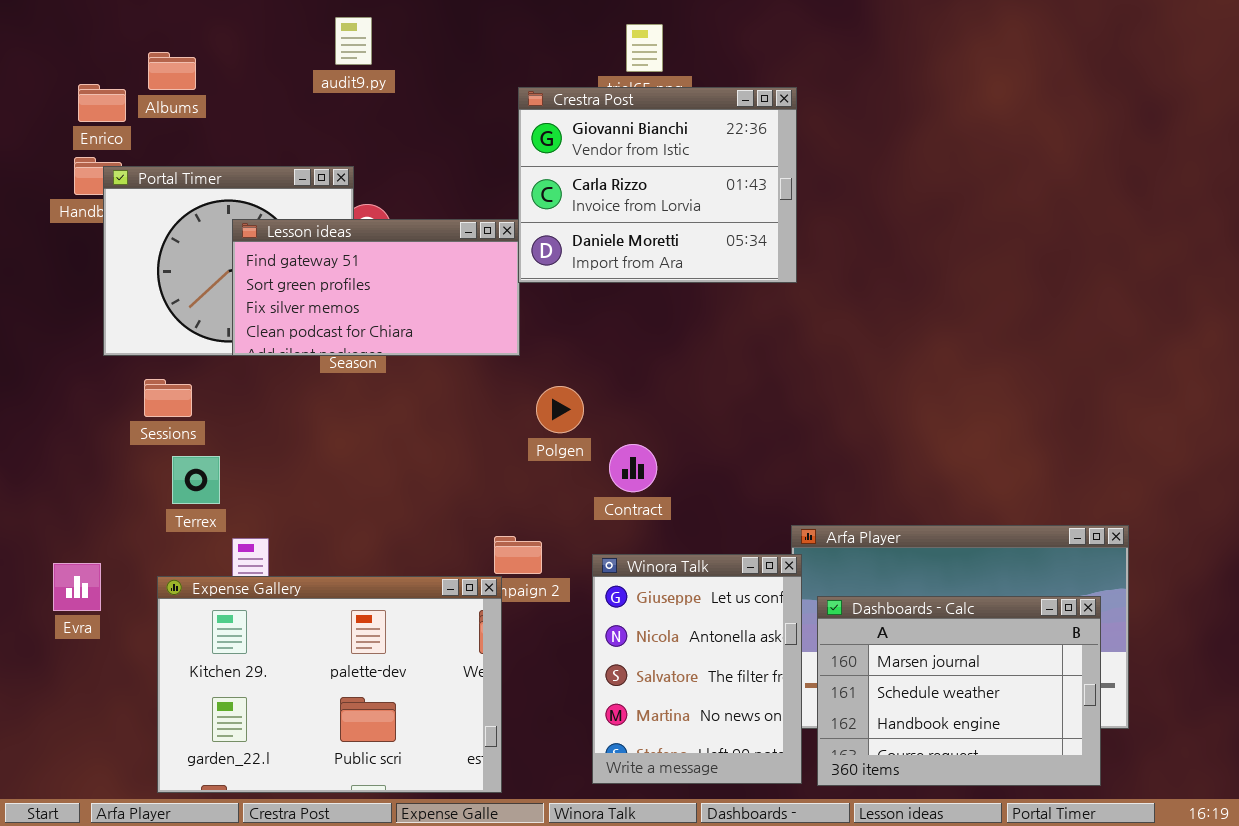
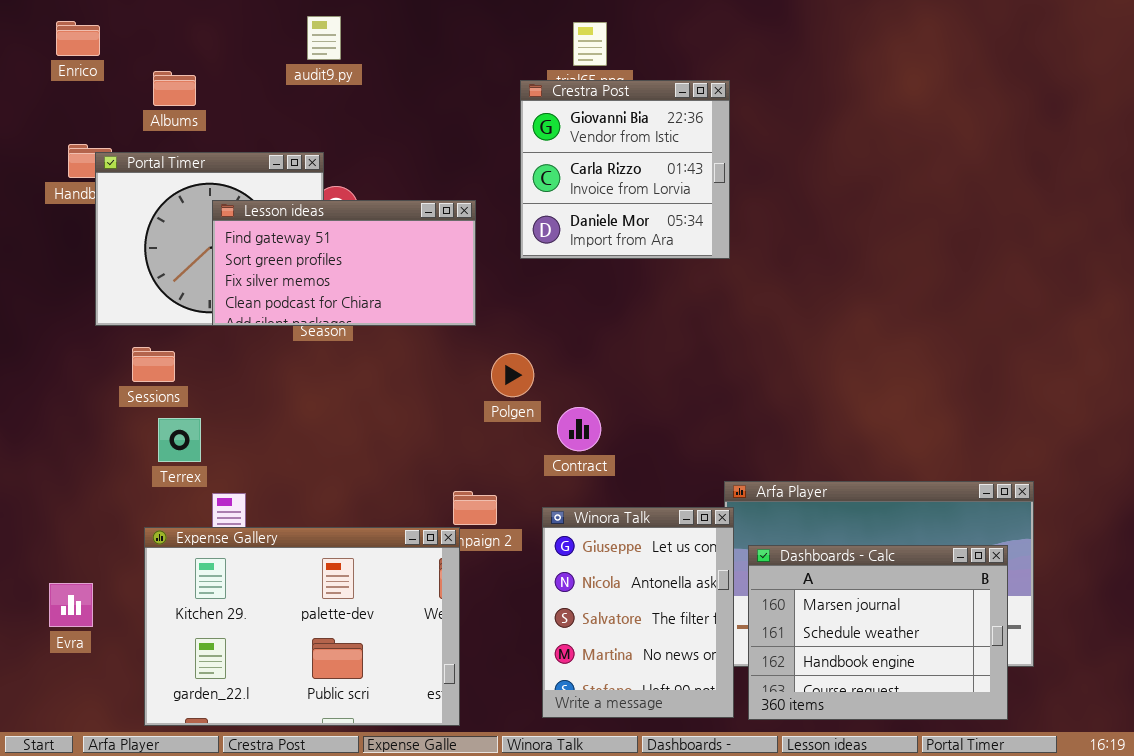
Albums: [148,52,196,90] -> [153,71,196,106], moved
Enrico: [78,84,126,122] -> [56,21,100,56], moved
Crestra Post: [518,87,797,283] -> [520,80,730,259], resized
Evra: [53,563,101,611] -> [49,583,93,627], moved

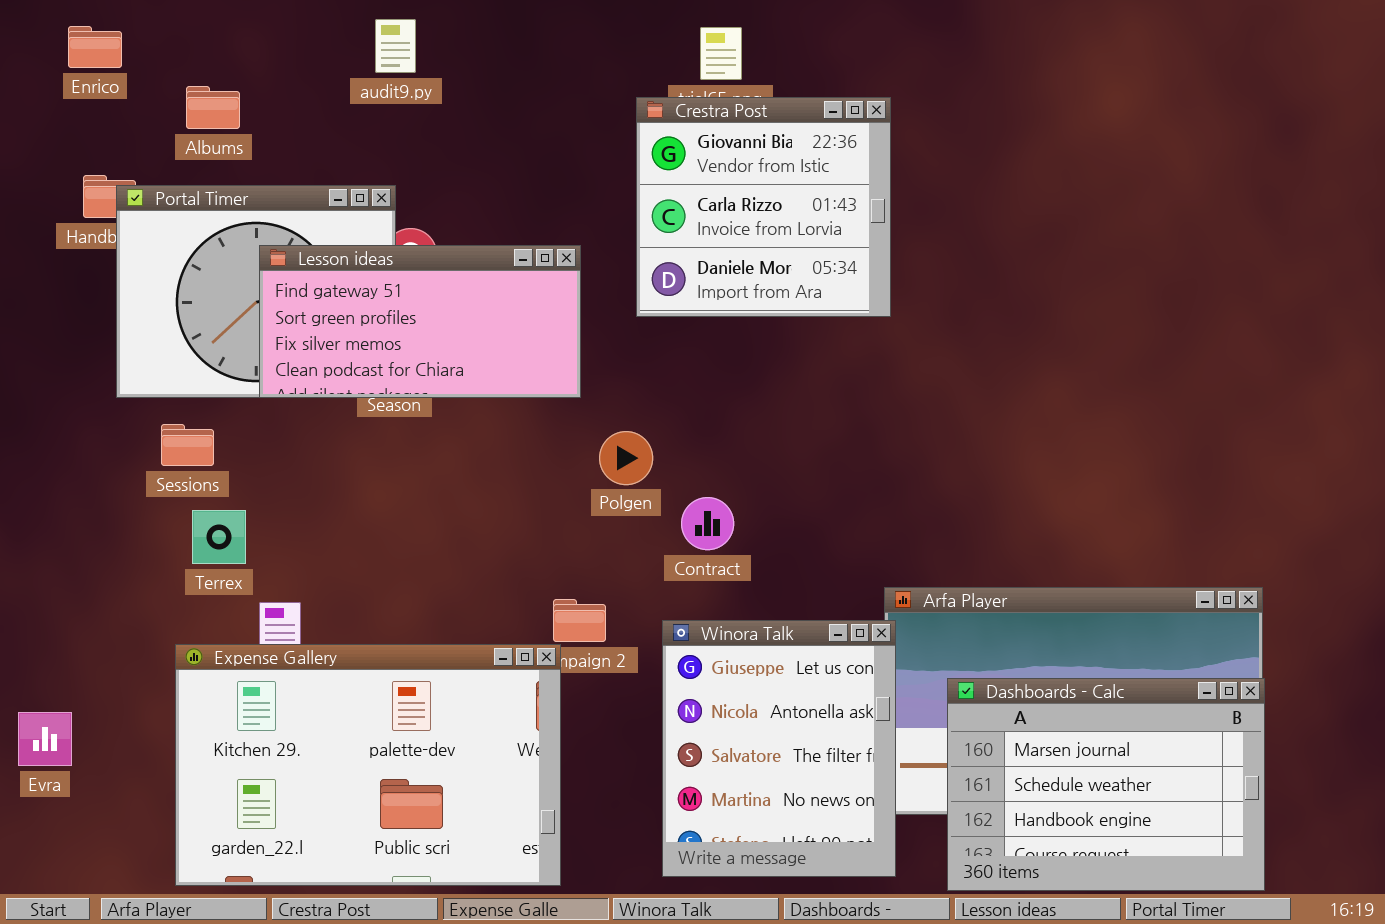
Dashboards - Calc: [748,545,1008,720] -> [947,678,1265,891], moved
Evra: [49,583,93,627] -> [18,712,72,766], moved

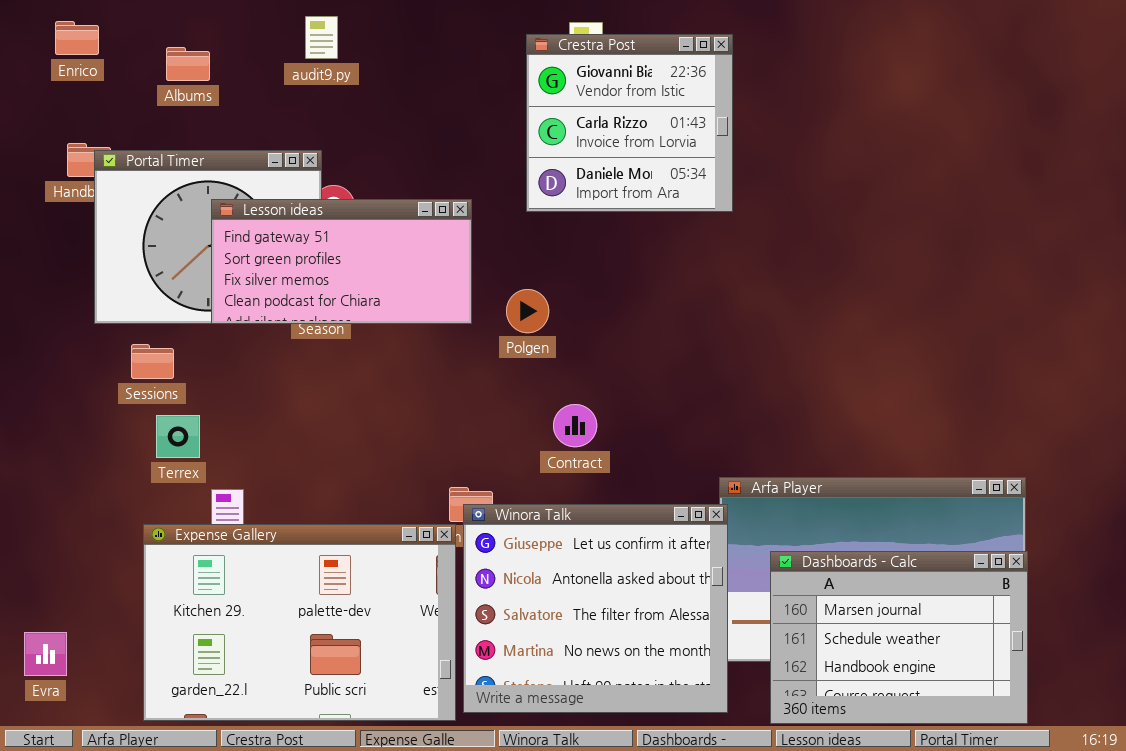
Albums: [186,86,240,129] -> [166,47,210,81], moved
Crestra Post: [636,97,891,317] -> [526,34,733,212], moved
Polgen: [599,431,653,485] -> [506,289,549,333], moved
Winora Talk: [662,620,896,877] -> [463,504,728,713], resized
Evra: [18,712,72,766] -> [24,632,67,676], moved

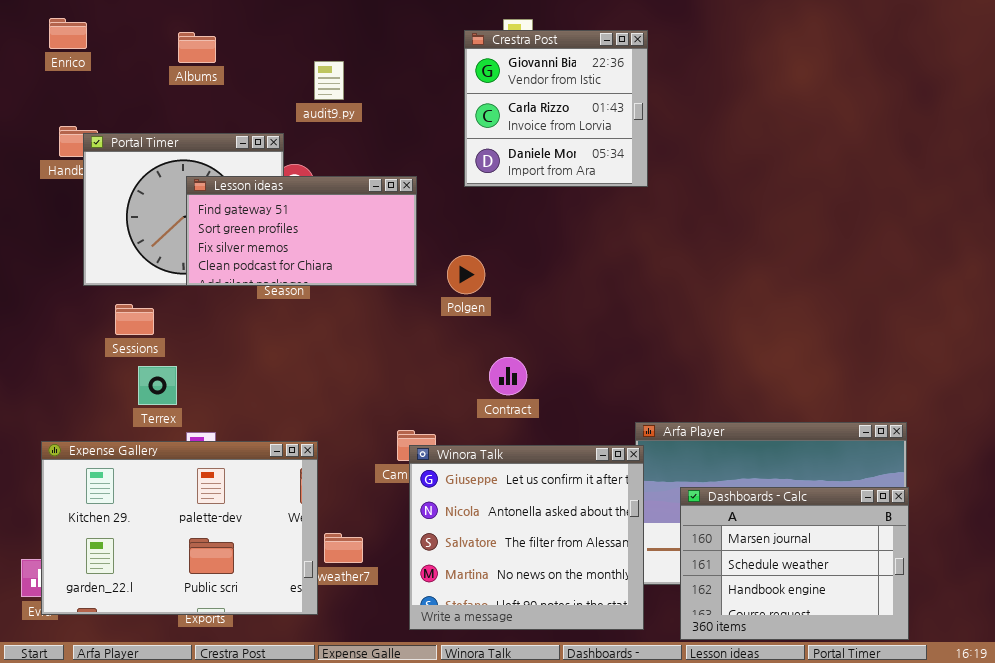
audit9.py: [305,16,338,59] -> [314,61,344,100], moved
Albums: [166,47,210,81] -> [178,32,216,63], moved
Expense Gallery: [143,524,456,721] -> [41,441,318,615], moved

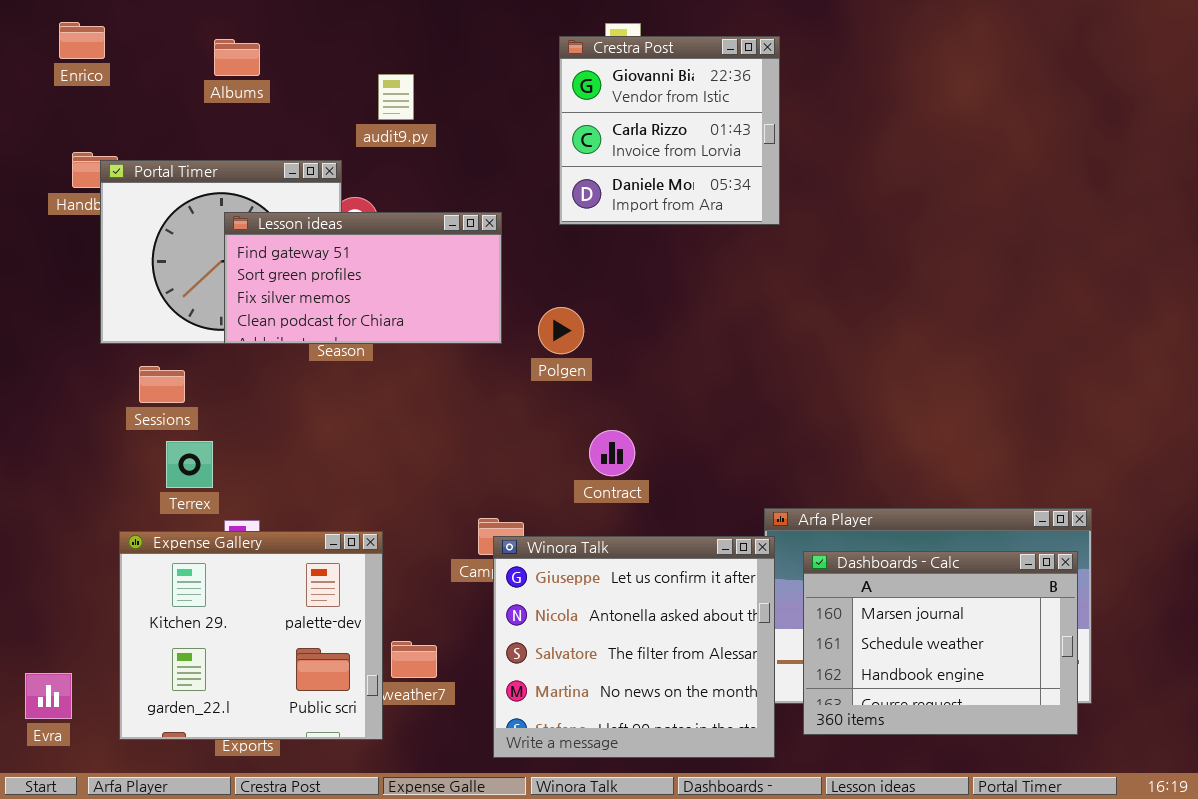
Expense Gallery: [41,441,318,615] -> [119,531,383,740], resized
Dashboards - Calc: [680,487,909,640] -> [803,551,1078,735], moved

